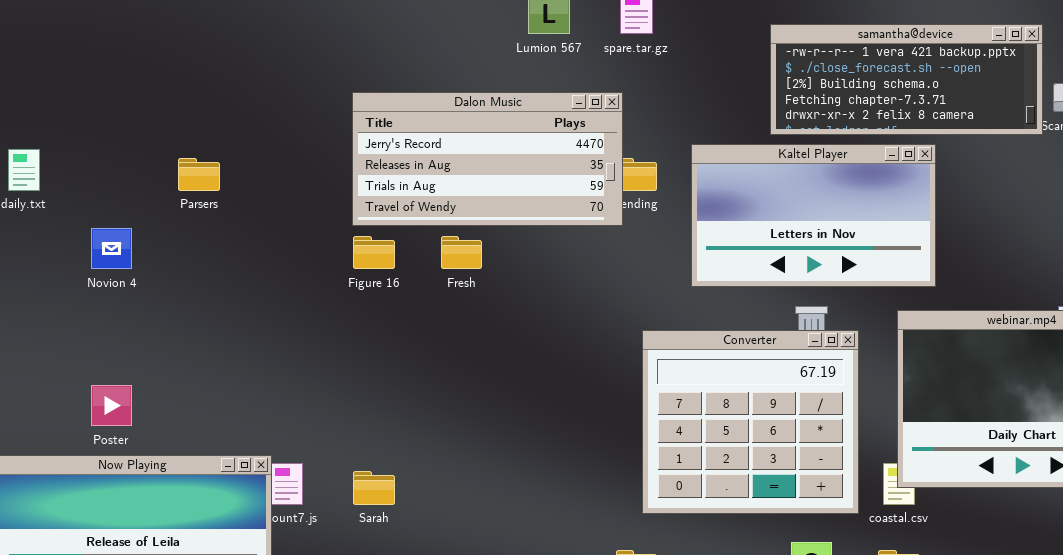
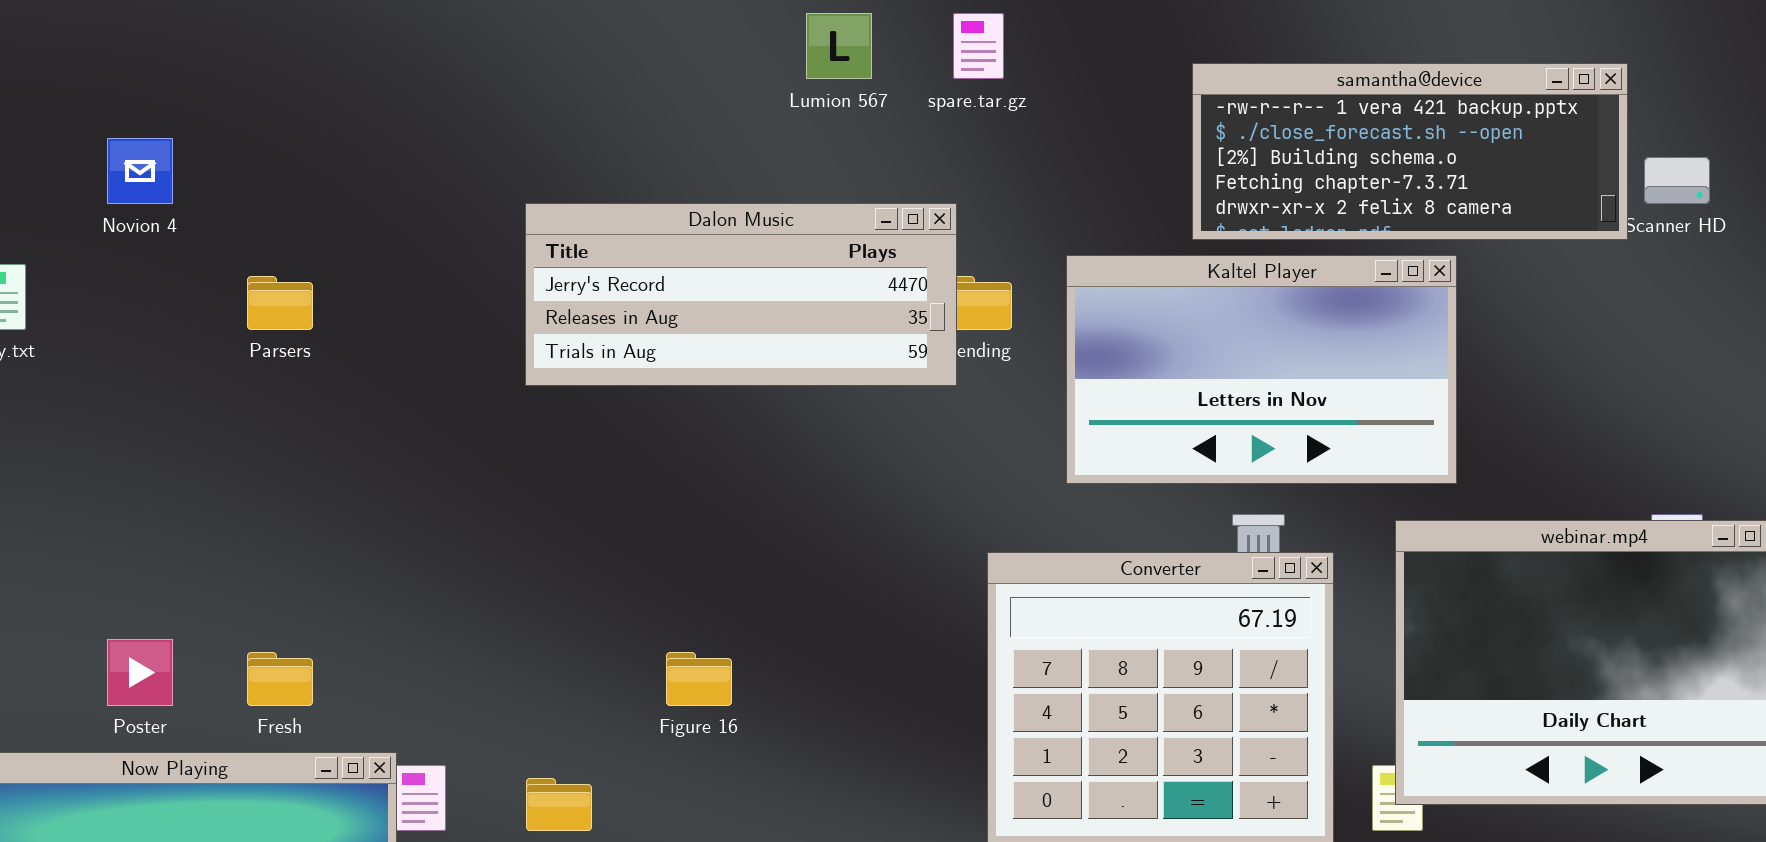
Dalon Music: [352,92,623,226] -> [525,203,957,386], resized
Novion 4: [91,228,132,269] -> [107,138,173,204], moved
Figure 16: [353,236,395,269] -> [666,652,732,706], moved
Fresh: [441,236,482,269] -> [247,652,313,706], moved

